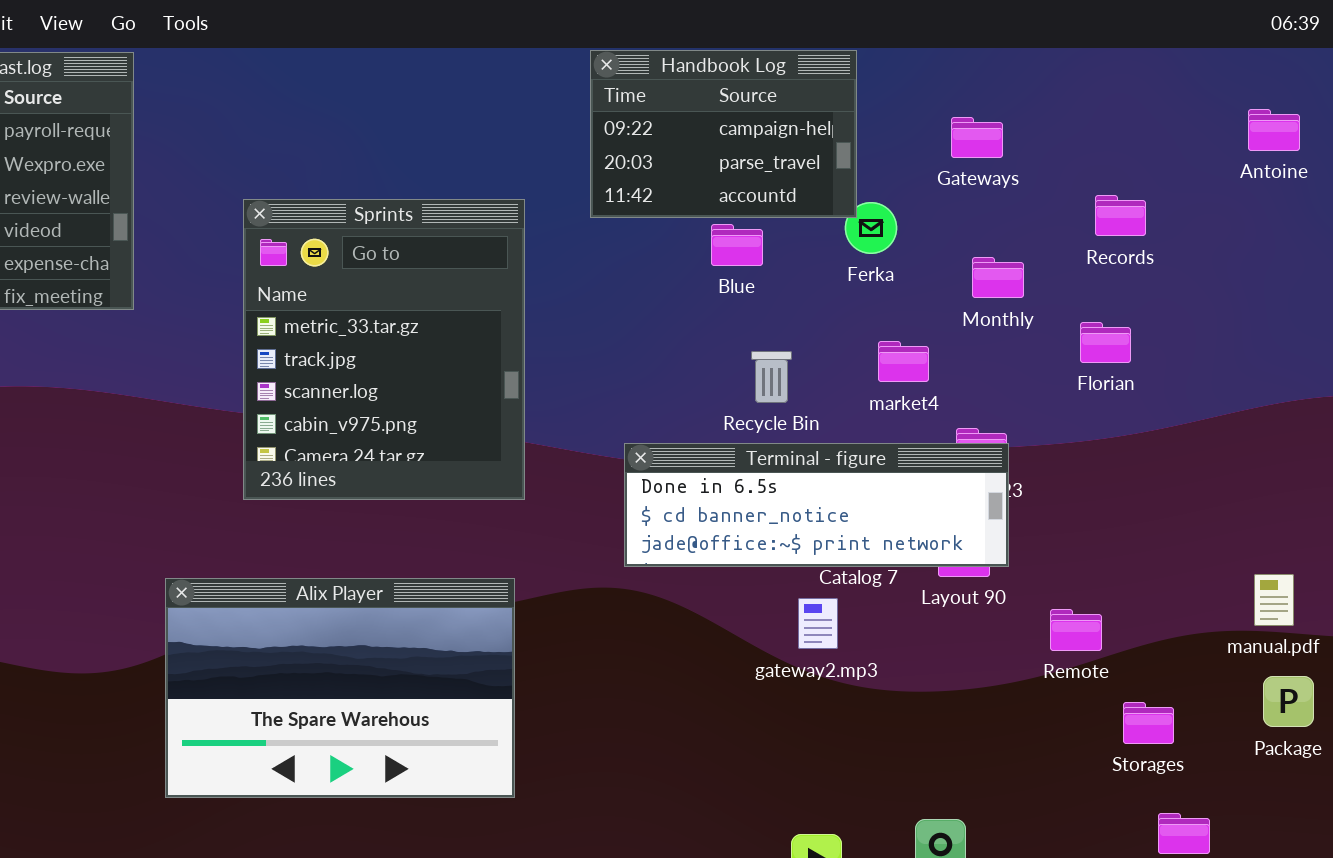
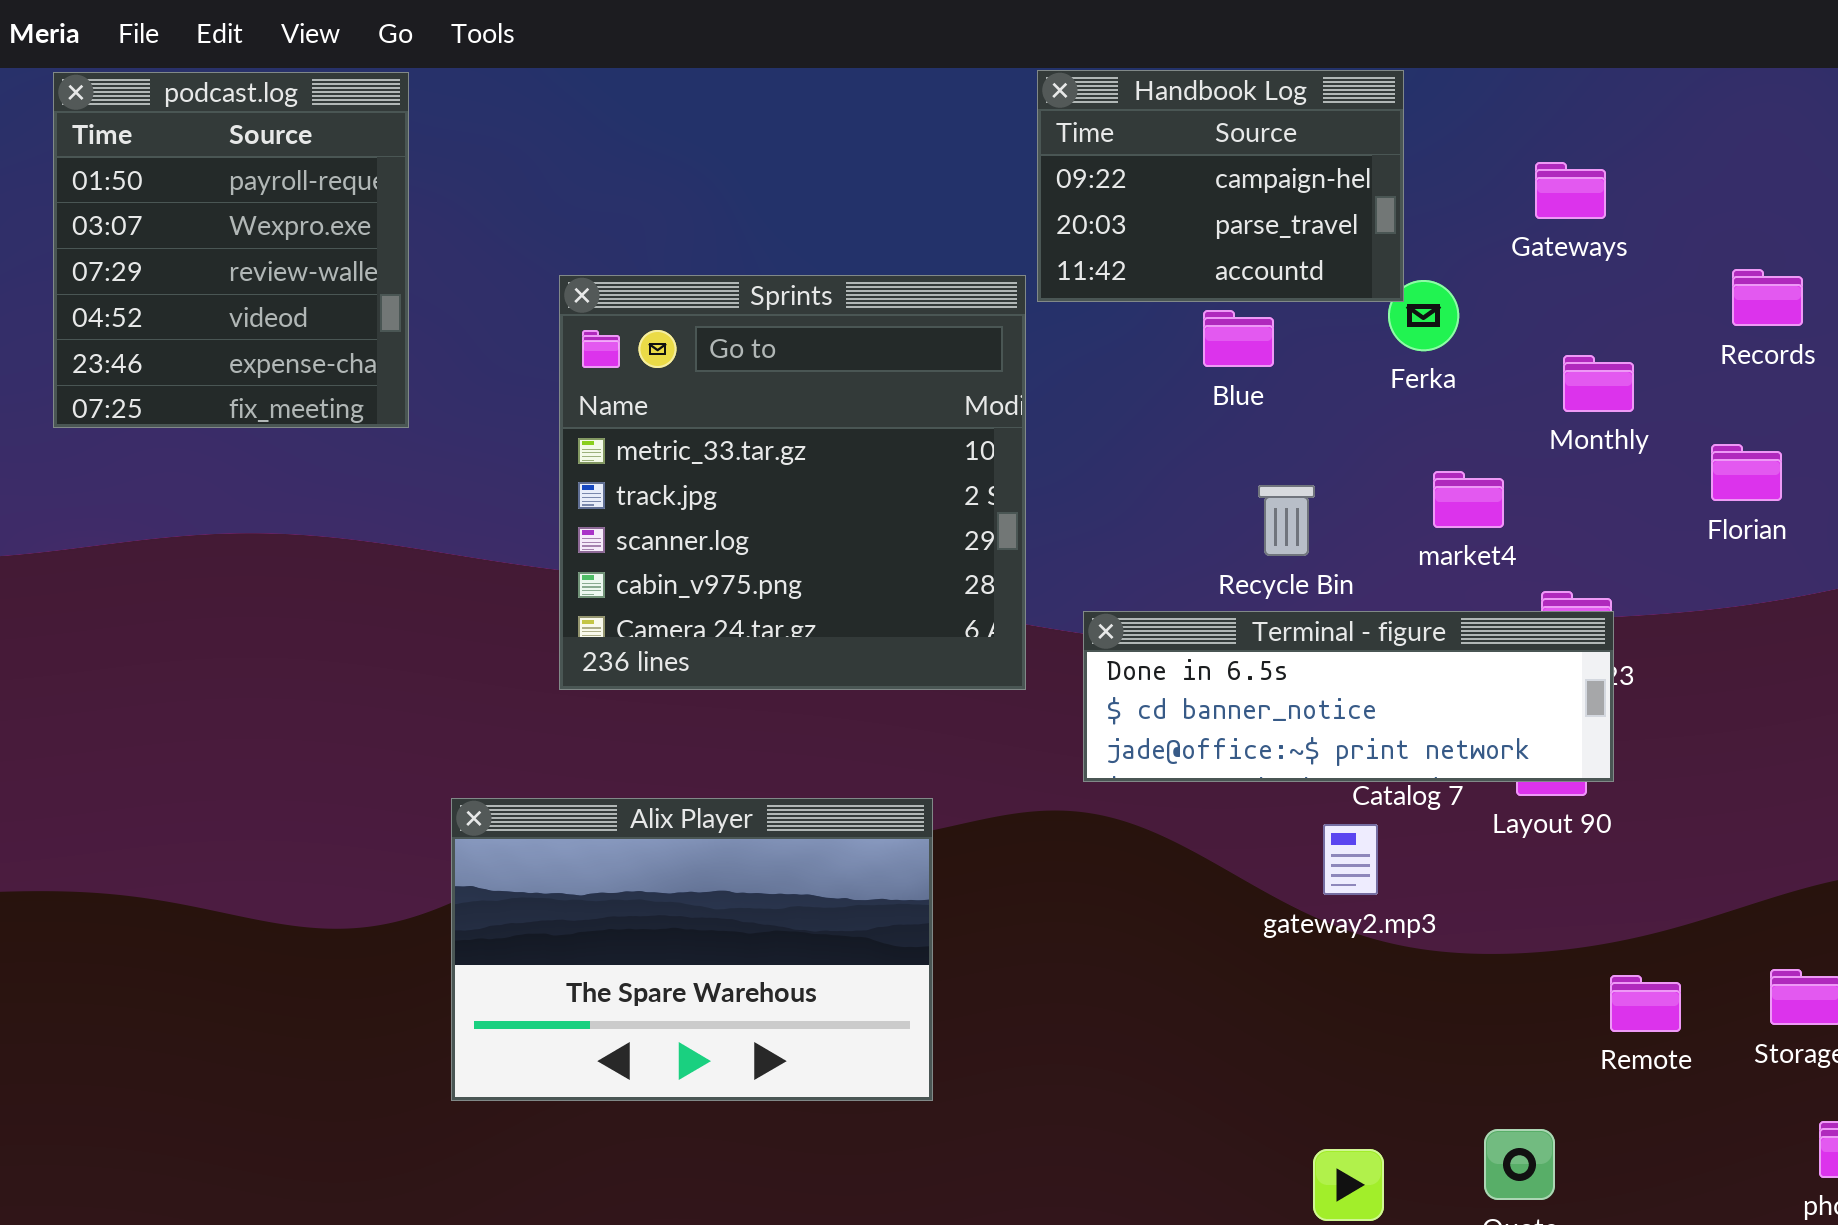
Sprints: [243,199,525,500] -> [559,275,1026,690], resized
Remote: [1050,609,1102,651] -> [1610,975,1681,1032], moved

